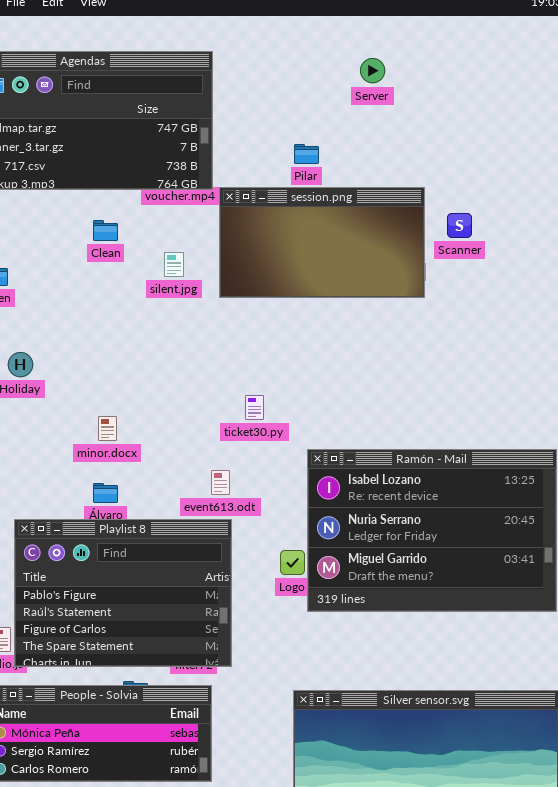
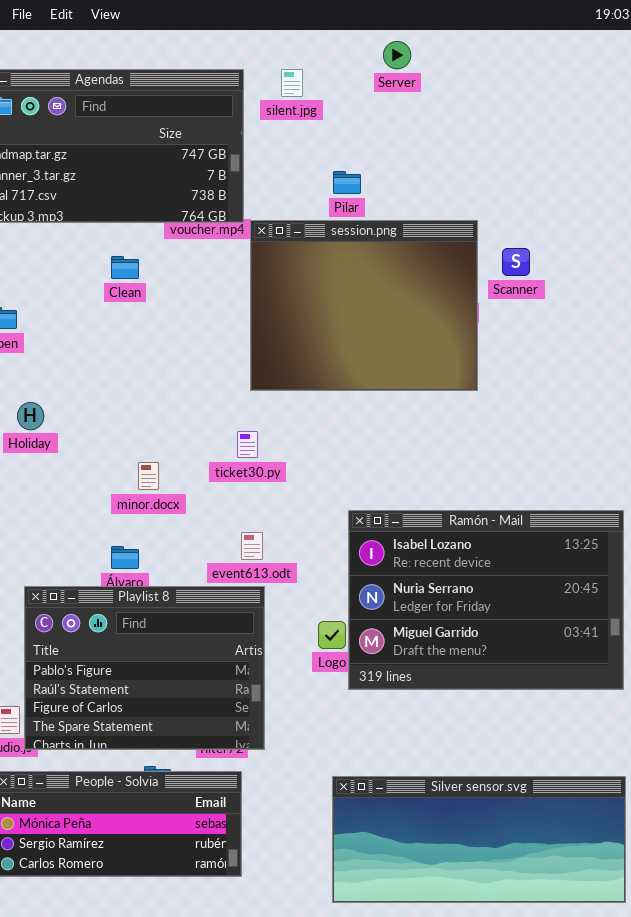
Server: [360,58,385,83] -> [383,41,411,69], moved
session.png: [219,187,425,298] -> [250,220,478,391], resized
silent.jpg: [164,252,184,277] -> [281,69,303,97], moved
ticket30.py: [245,395,264,420] -> [237,431,258,458], moved
minor.docx: [98,416,117,441] -> [138,462,159,490], moved

